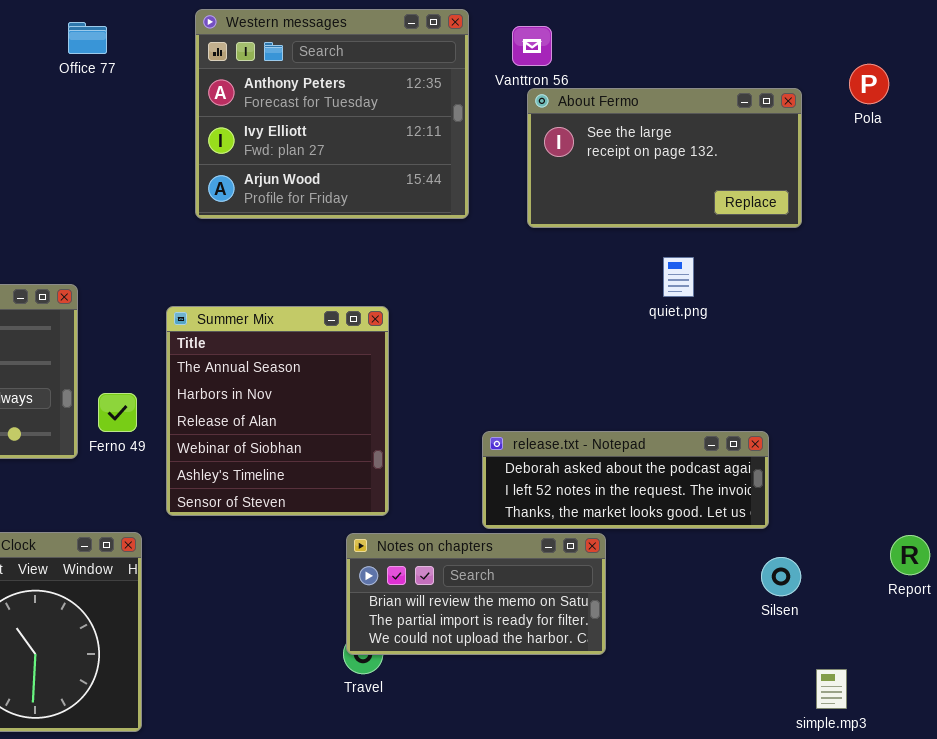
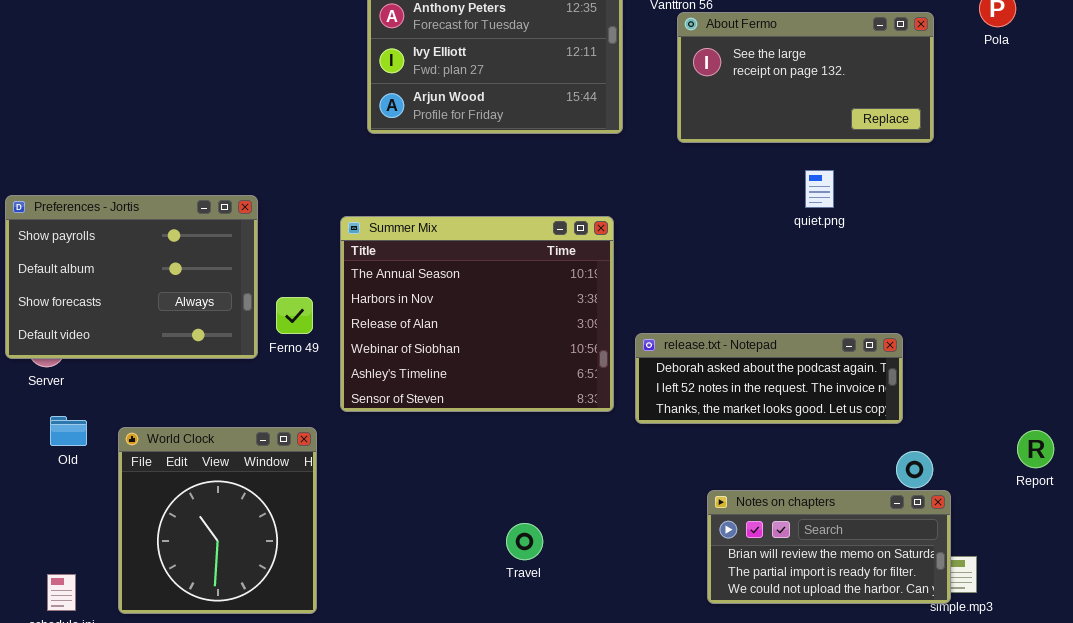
Summer Mix: [166,306,389,516] -> [340,216,614,412], resized
Notes on chapters: [346,533,606,655] -> [707,490,951,604], moved

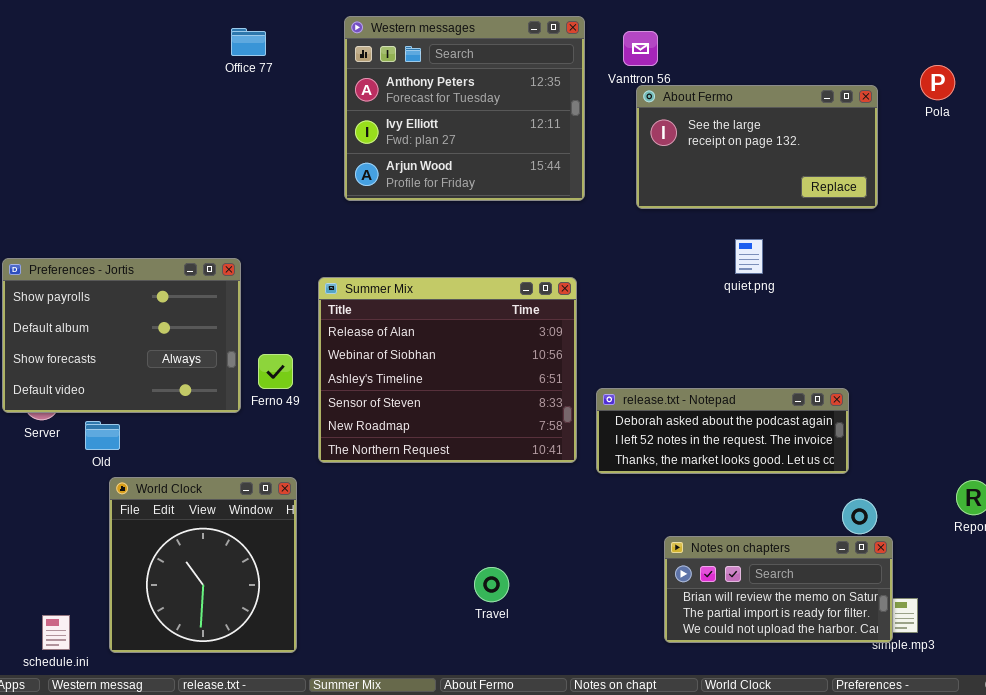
quiet.png: [805,170,834,208] -> [735,239,763,274], moved
Summer Mix: [340,216,614,412] -> [318,277,577,463], scrolled down 2 rows
Old: [50,416,87,446] -> [85,421,120,450], moved

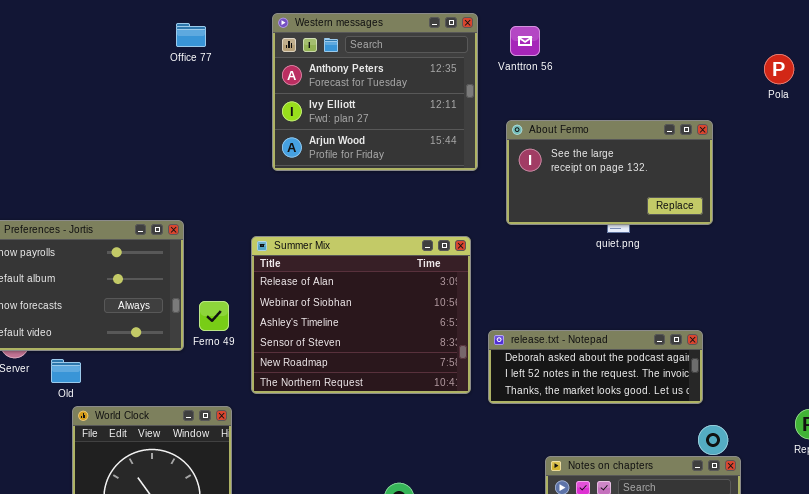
About Fermo: [636,85,878,209] -> [506,120,713,225], moved

